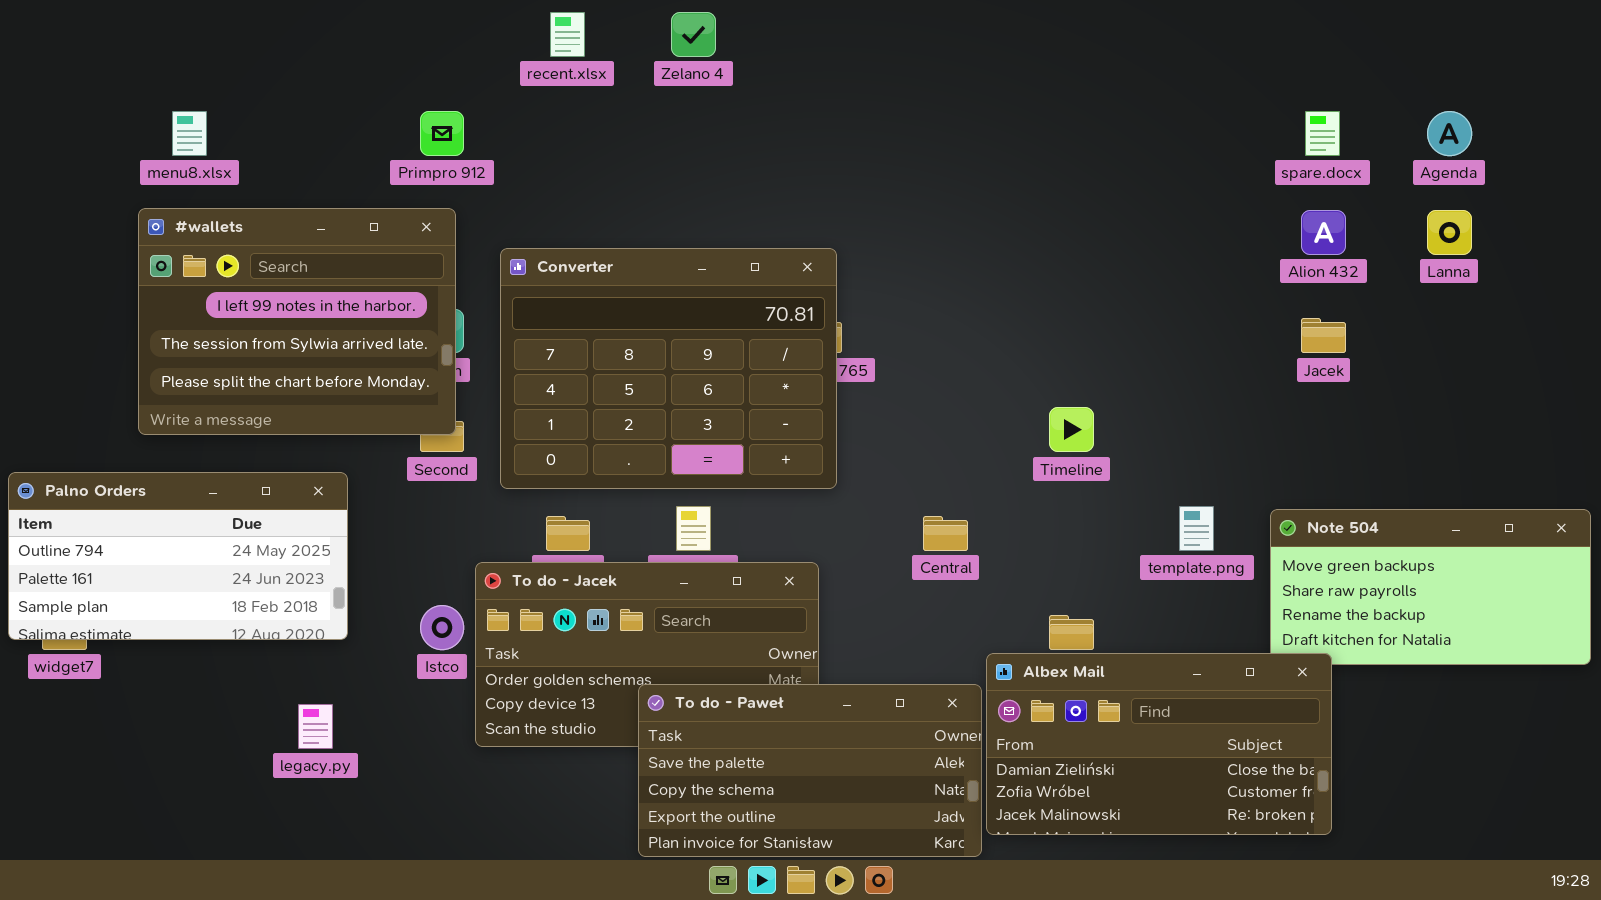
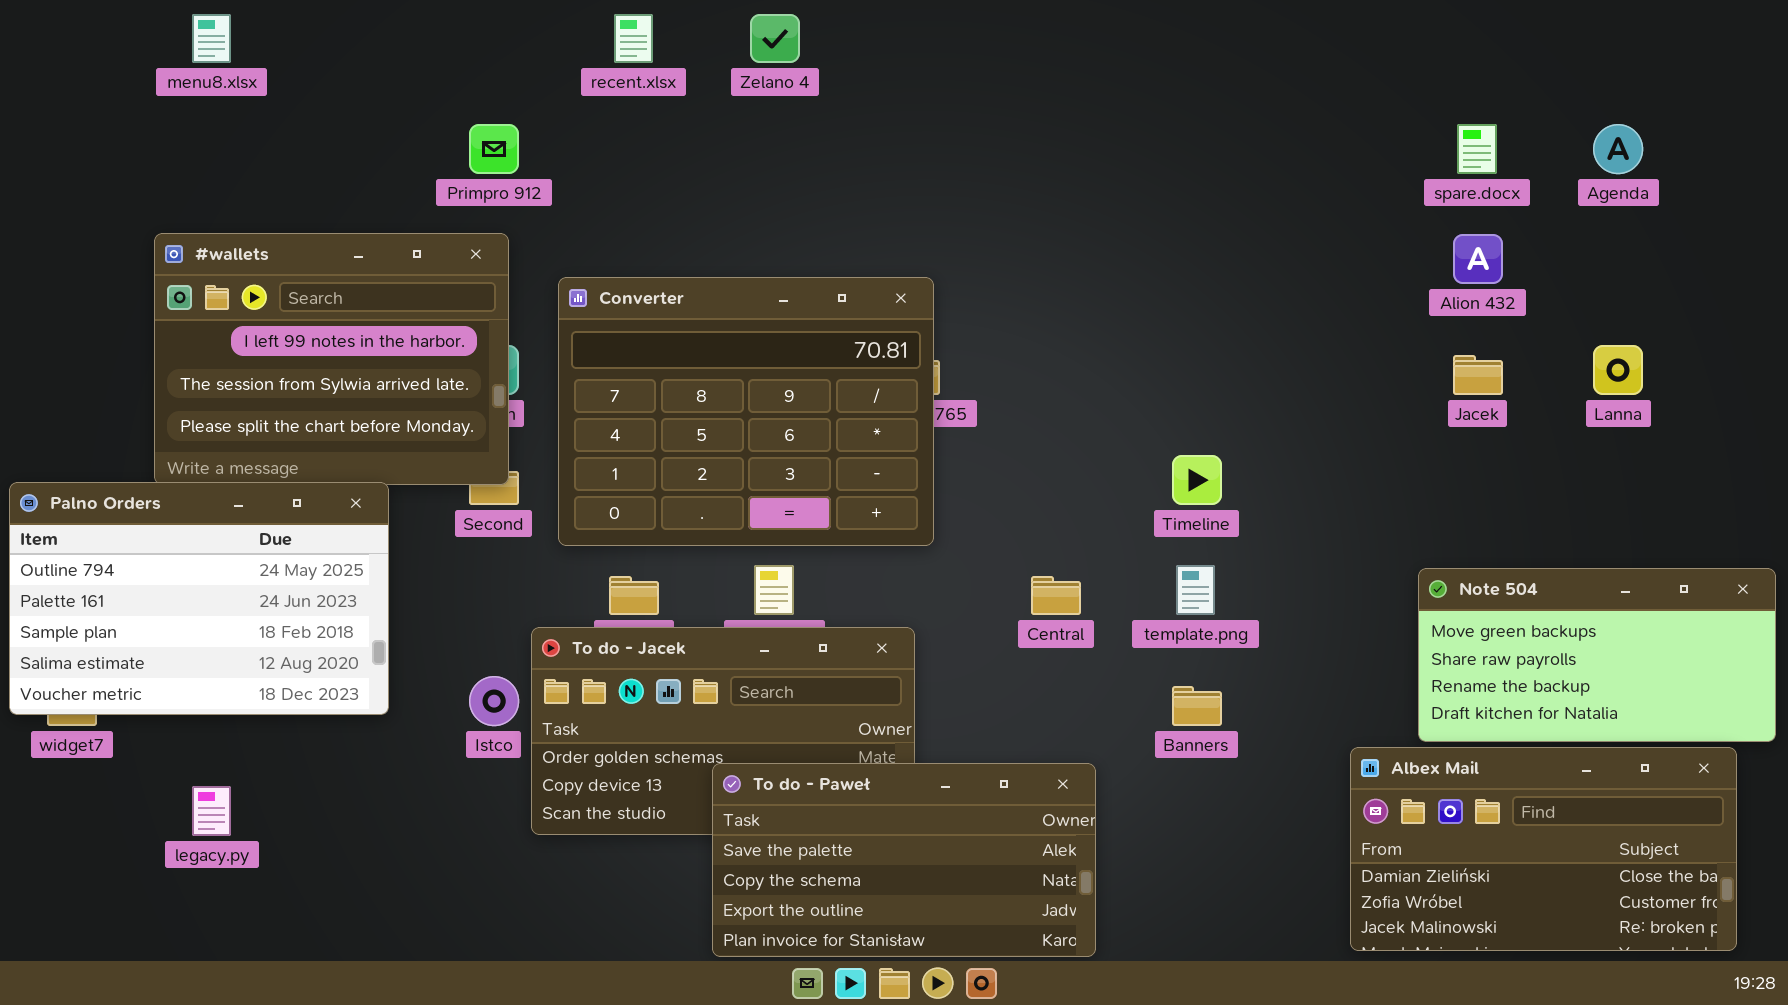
menu8.xlsx: [172,111,207,156] -> [192,14,231,63], moved
Lanna: [1427,210,1472,255] -> [1593,345,1643,395], moved
Palno Orders: [8,472,348,640] -> [9,482,389,715], resized
template.png: [1179,506,1214,551] -> [1176,565,1215,615], moved
Albex Mail: [986,653,1332,835] -> [1350,747,1737,951], moved
legacy.py: [298,704,333,749] -> [192,786,231,836], moved

